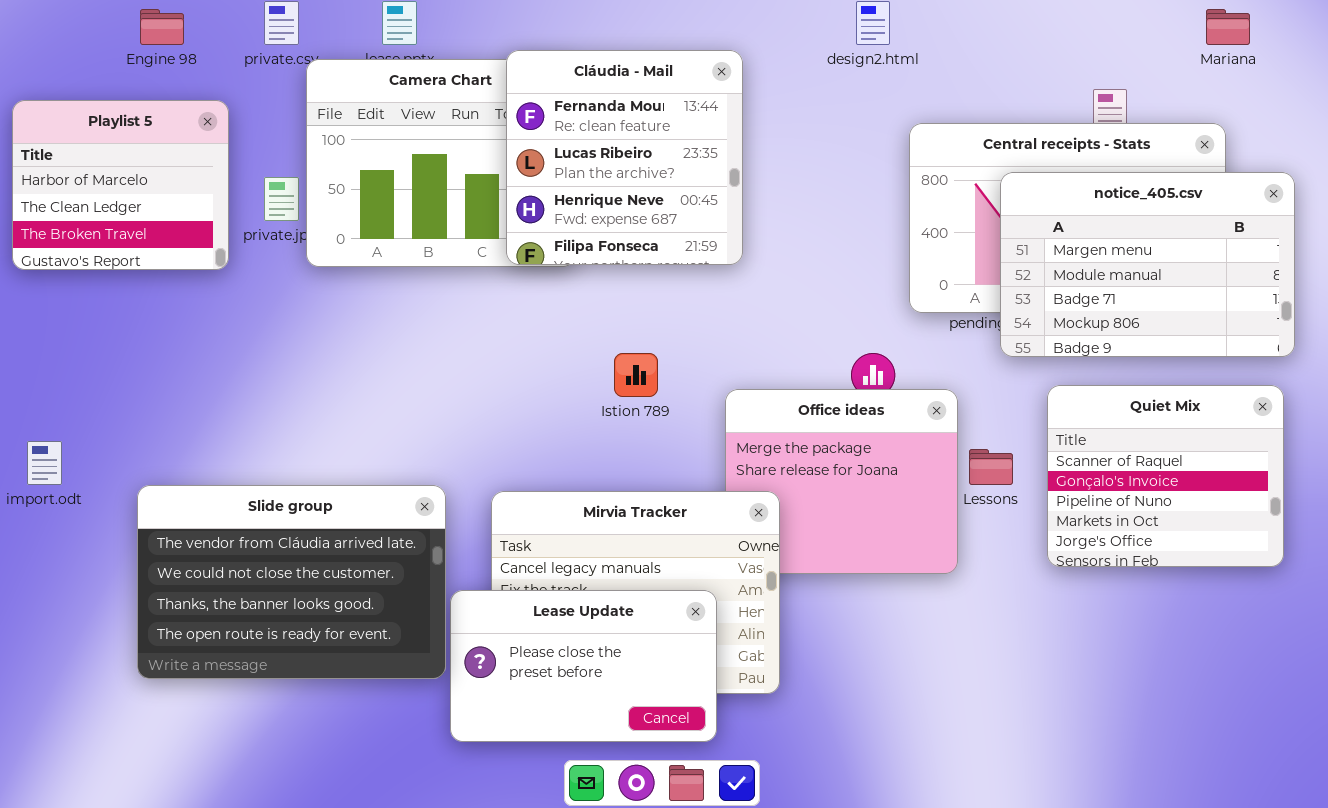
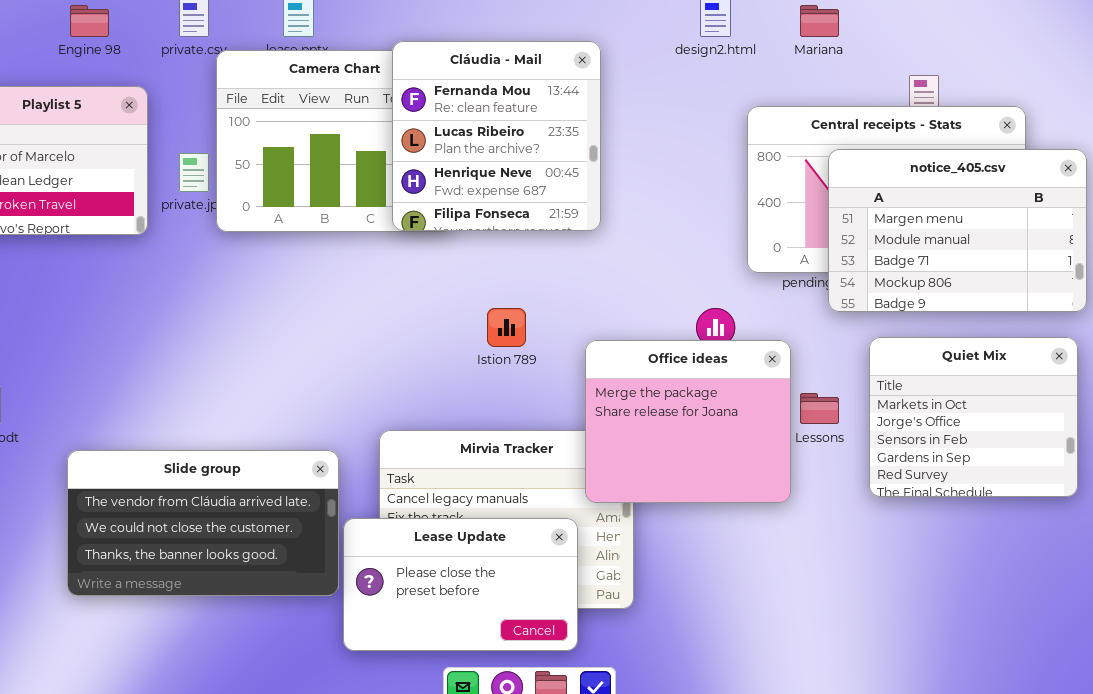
Mariana: [1206,9,1250,45] -> [800,5,839,37], moved
Quiet Mix: [1047,385,1284,567] -> [869,337,1078,497], scrolled down 3 rows
Office ideas: [725,389,958,574] -> [585,340,791,503], raised
Slide group: [137,485,446,679] -> [67,450,339,596], resized

